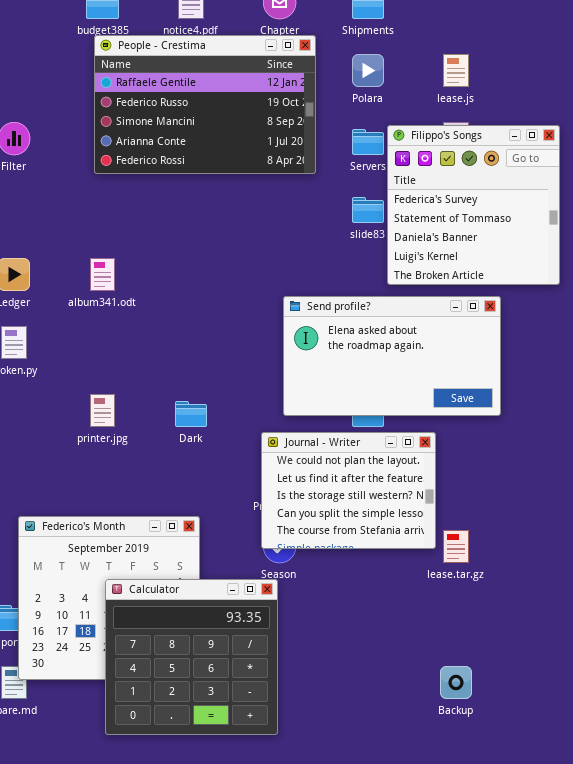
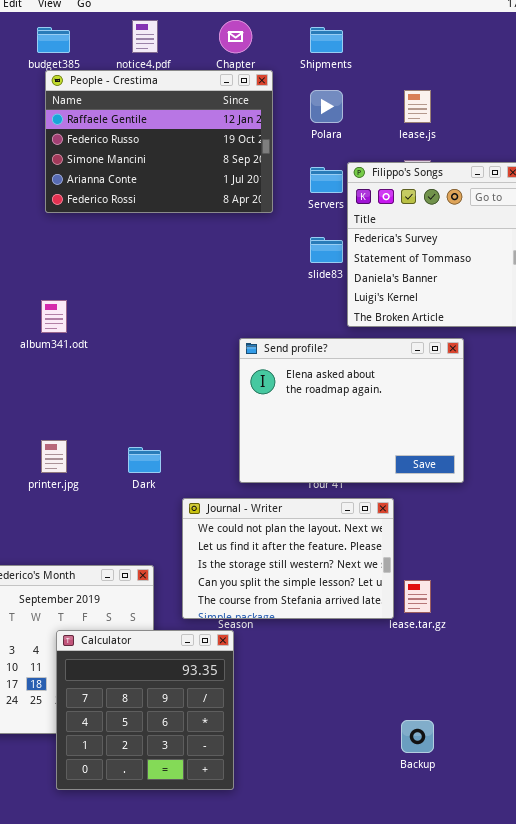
Send profile?: [283,296,501,416] -> [239,338,464,483], resized
Journal - Writer: [261,432,436,549] -> [182,498,394,619], moved, resized

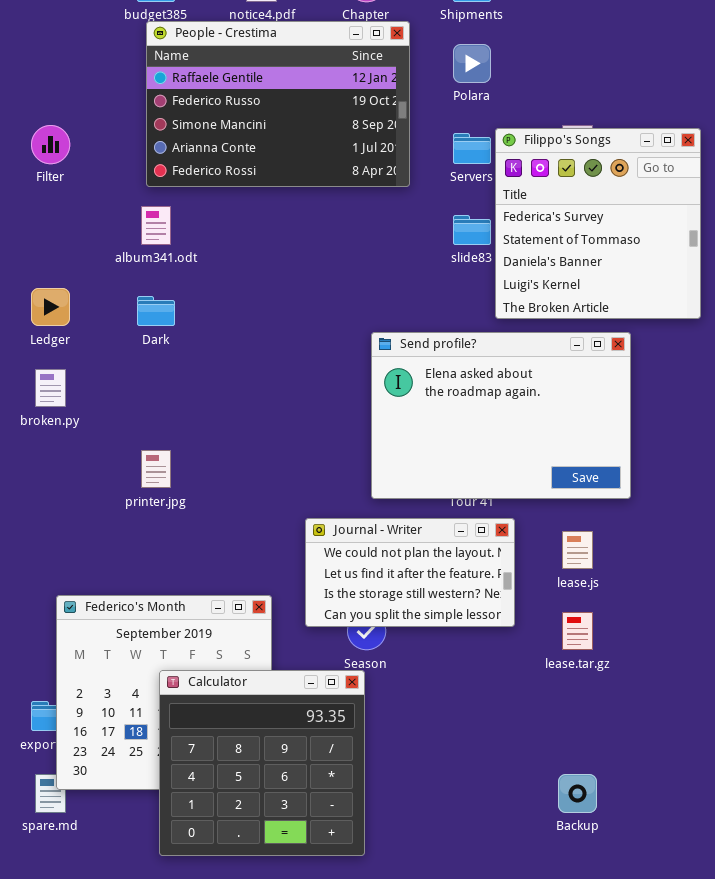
lease.js: [404,90,431,123] -> [562,531,593,569], moved
album341.odt: [41,300,67,333] -> [141,206,171,245], moved
Dark: [128,447,161,473] -> [137,296,175,326], moved
Journal - Writer: [182,498,394,619] -> [305,518,515,627], resized

